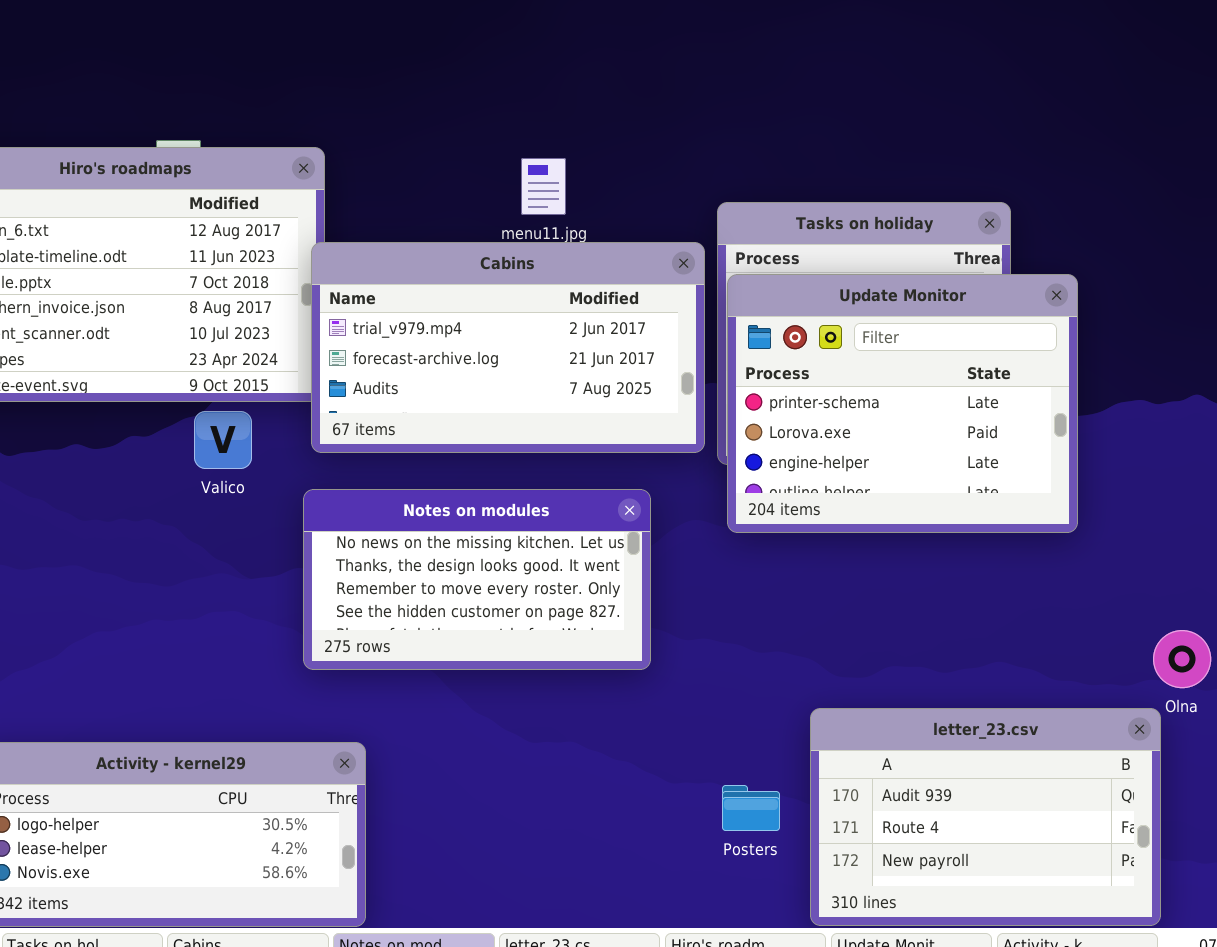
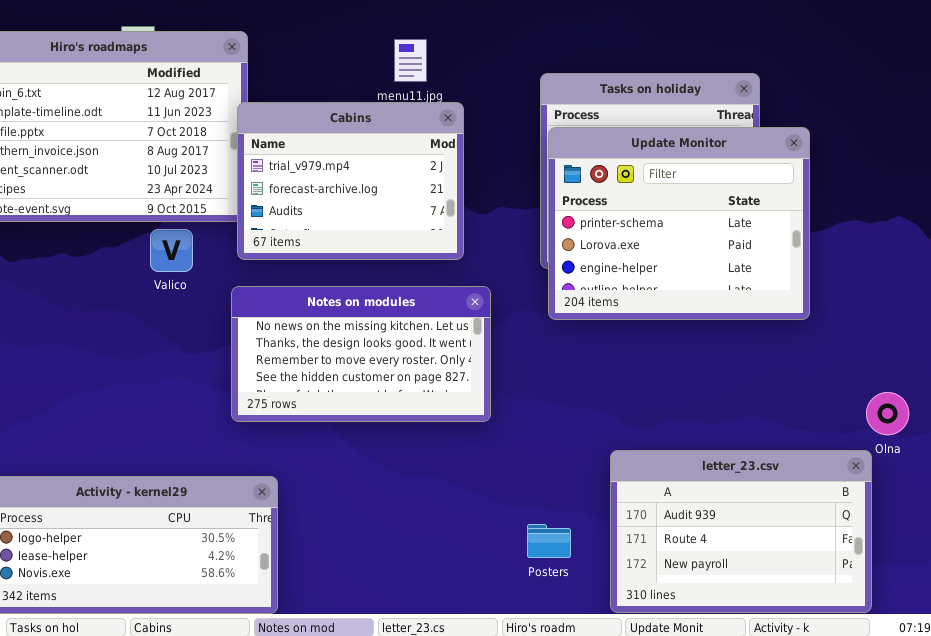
Cabins: [311,242,705,453] -> [237,102,464,260], resized
Posters: [722,785,780,831] -> [527,524,571,558], moved

